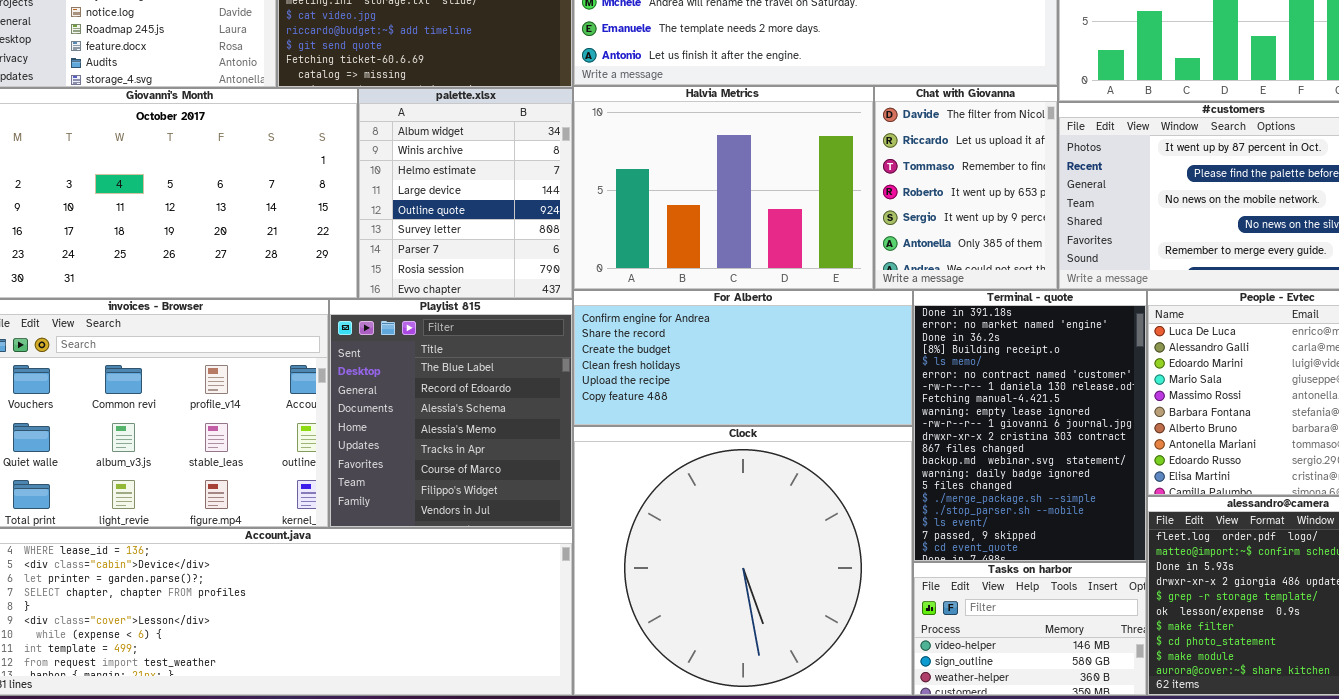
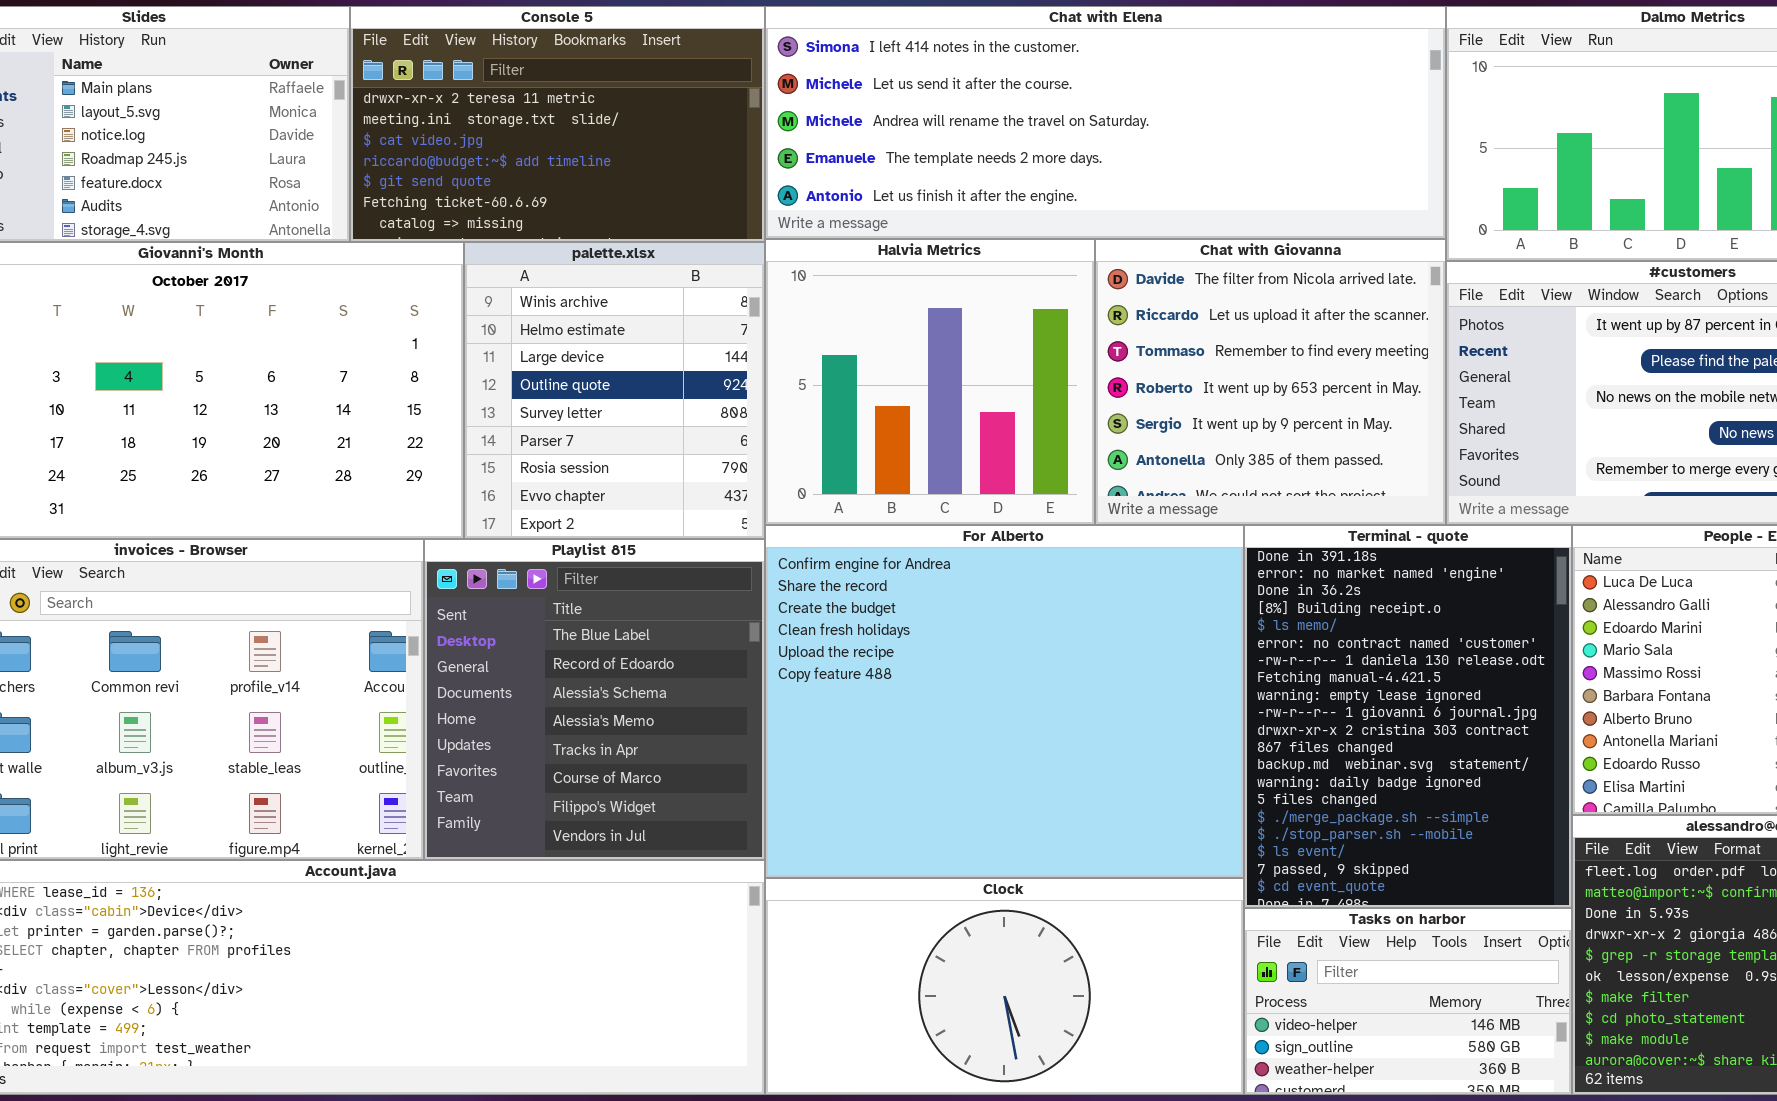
Halvia Metrics: [573,86,874,290] -> [765,239,1095,525], resized
Chat with Giovanna: [874,86,1058,290] -> [1095,239,1446,525], resized
palette.xlsx: [358,88,573,299] -> [464,242,765,539], scrolled down 1 row
For Alberto: [573,290,913,426] -> [765,525,1244,878], resized
Clock: [573,426,913,696] -> [765,878,1244,1095], resized

